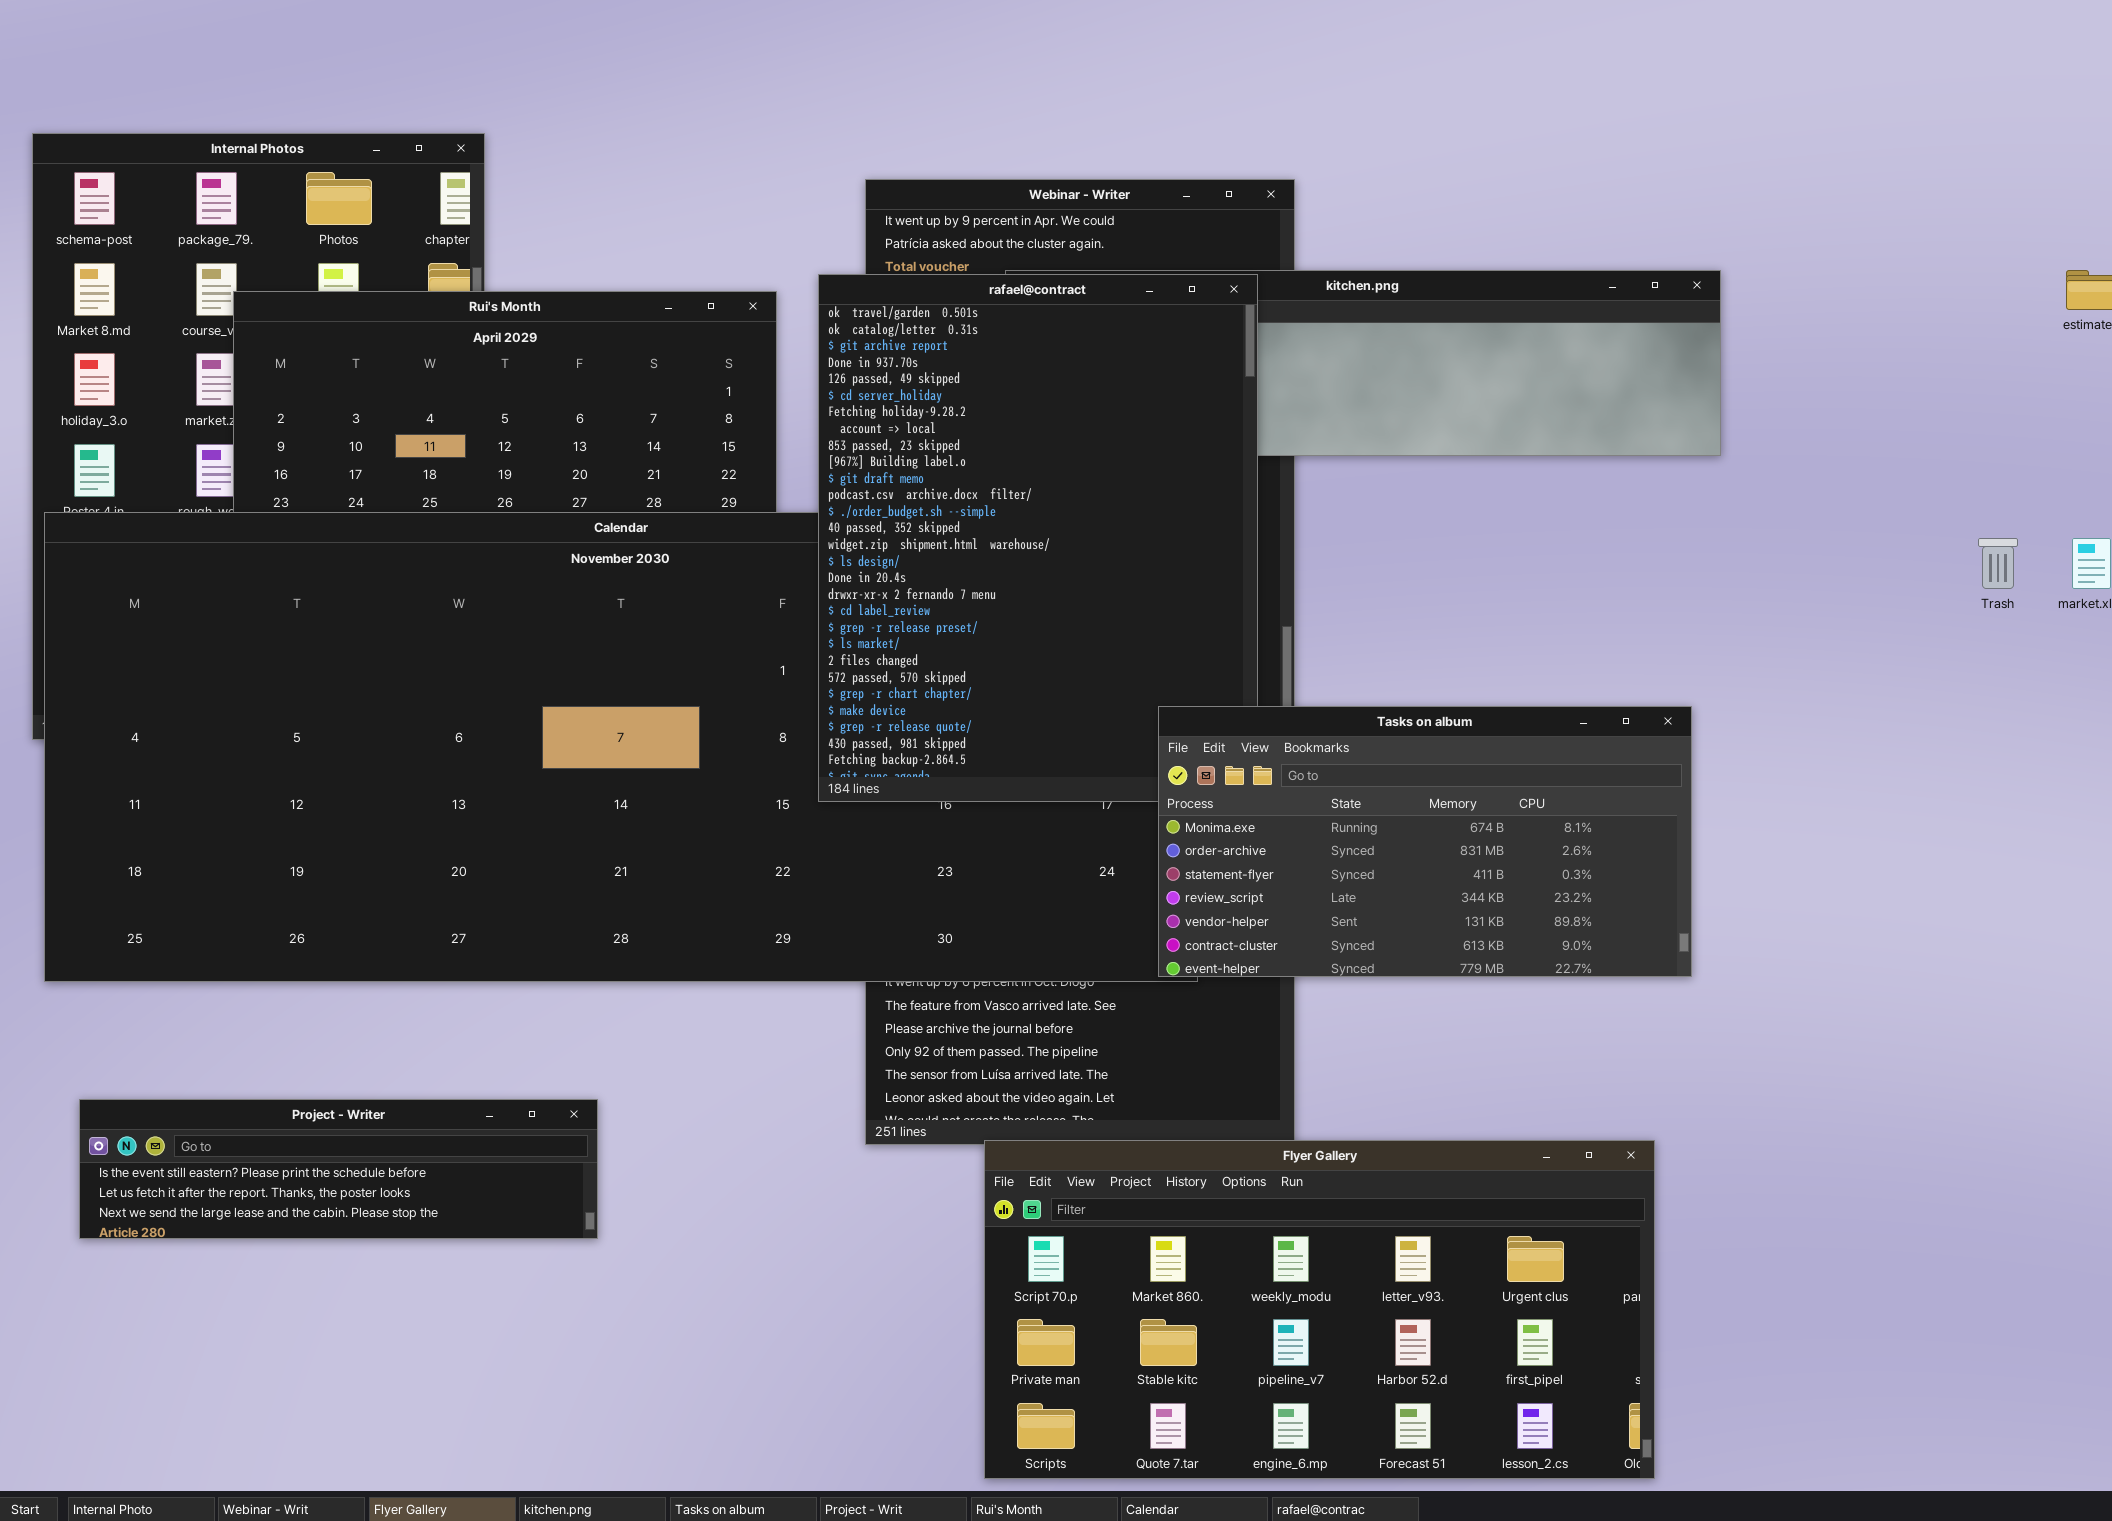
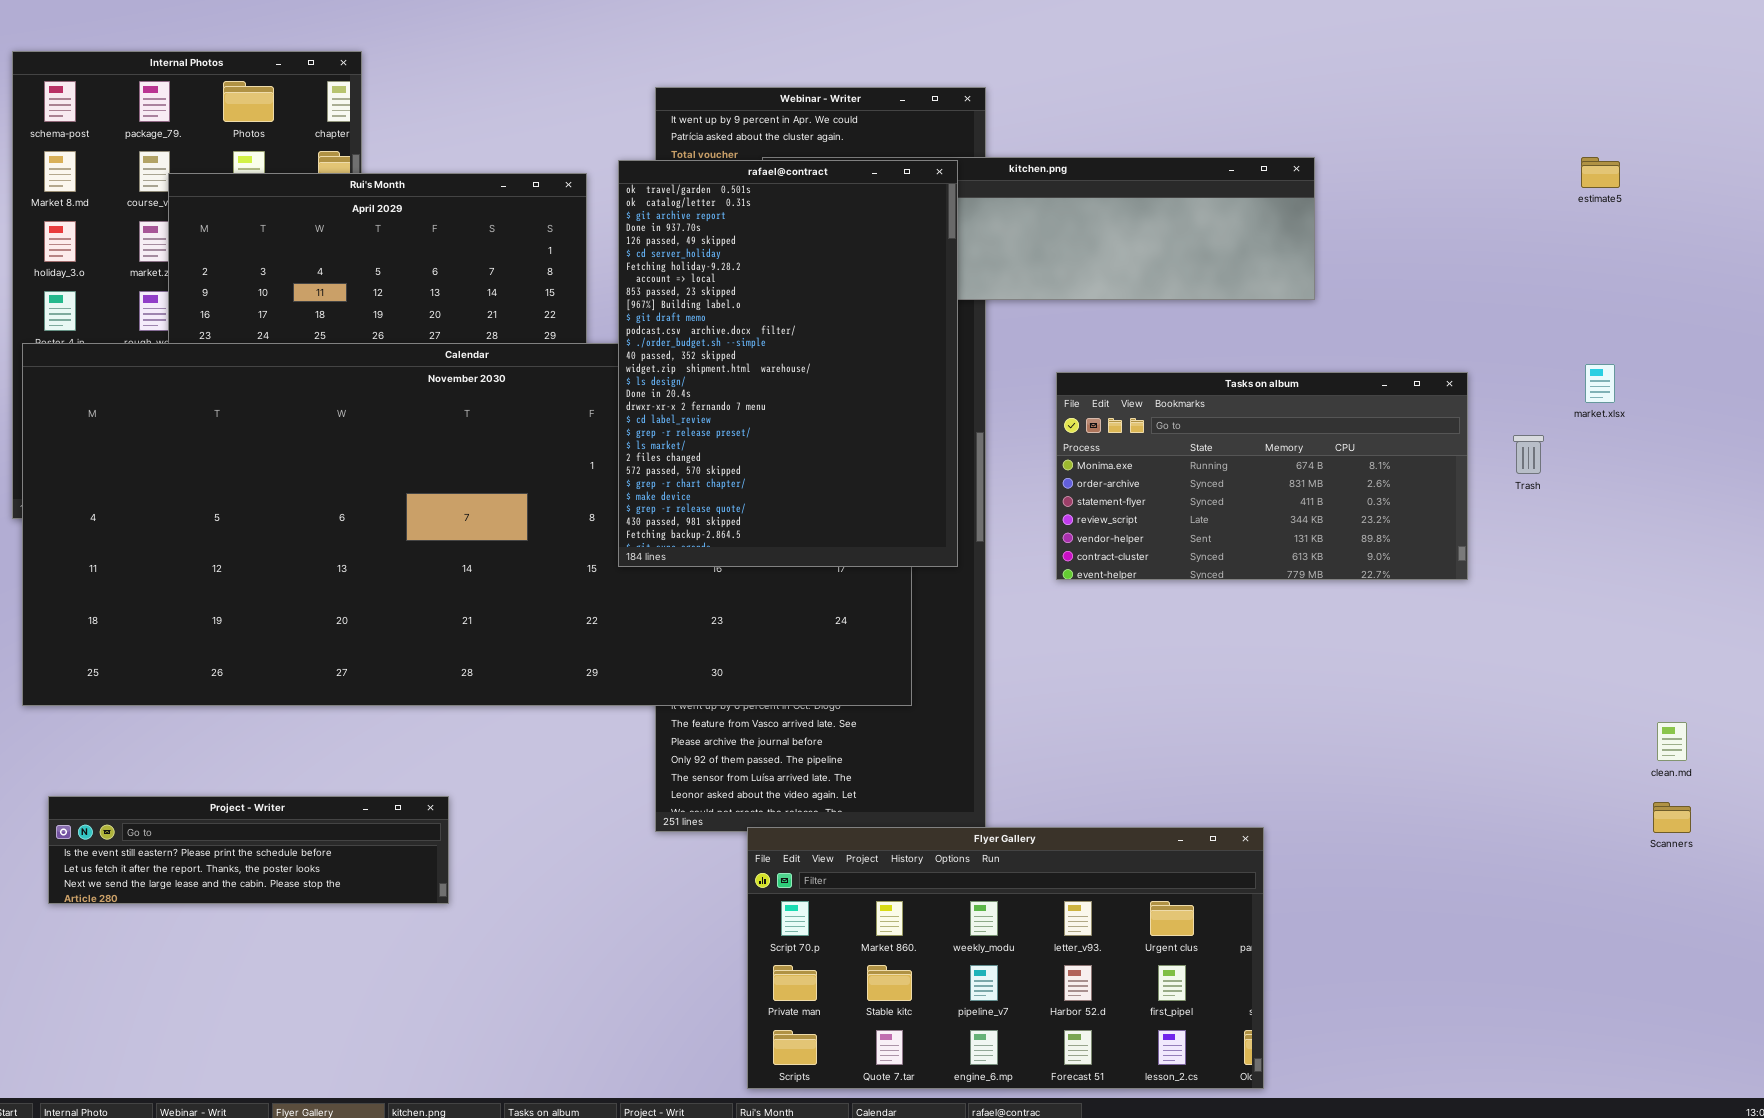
Trash: [1978,538,2018,589] -> [1513,435,1544,474], moved
Tasks on album: [1158,706,1692,977] -> [1056,372,1468,580], moved

